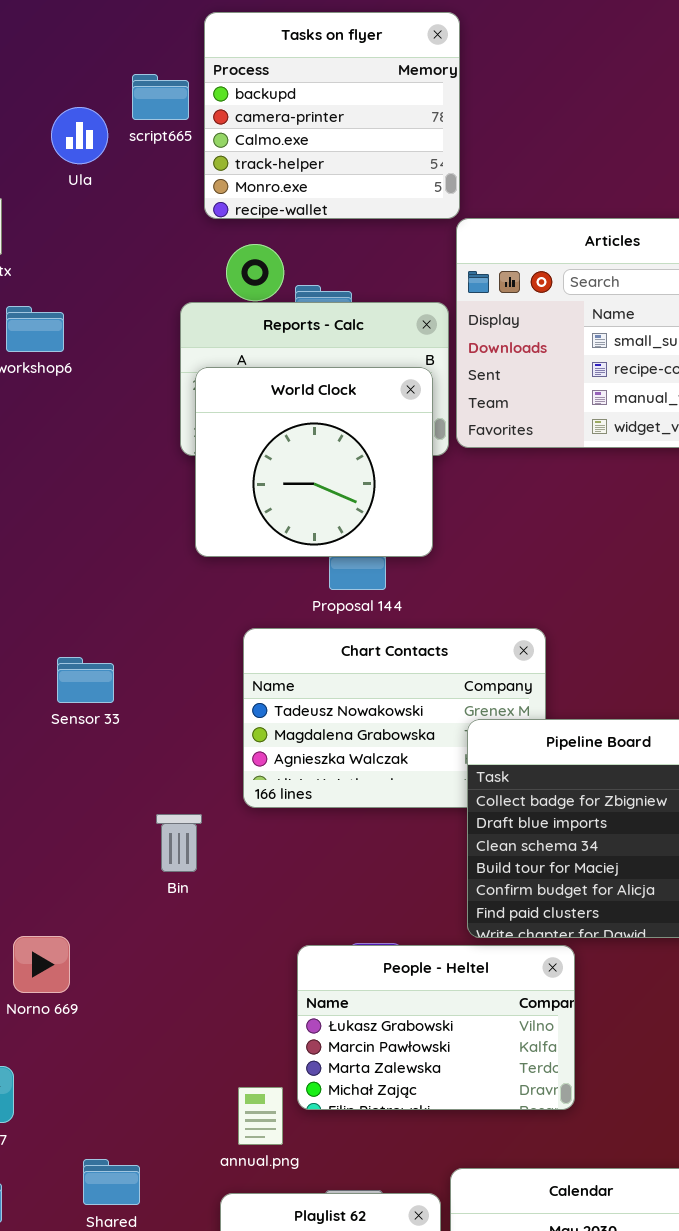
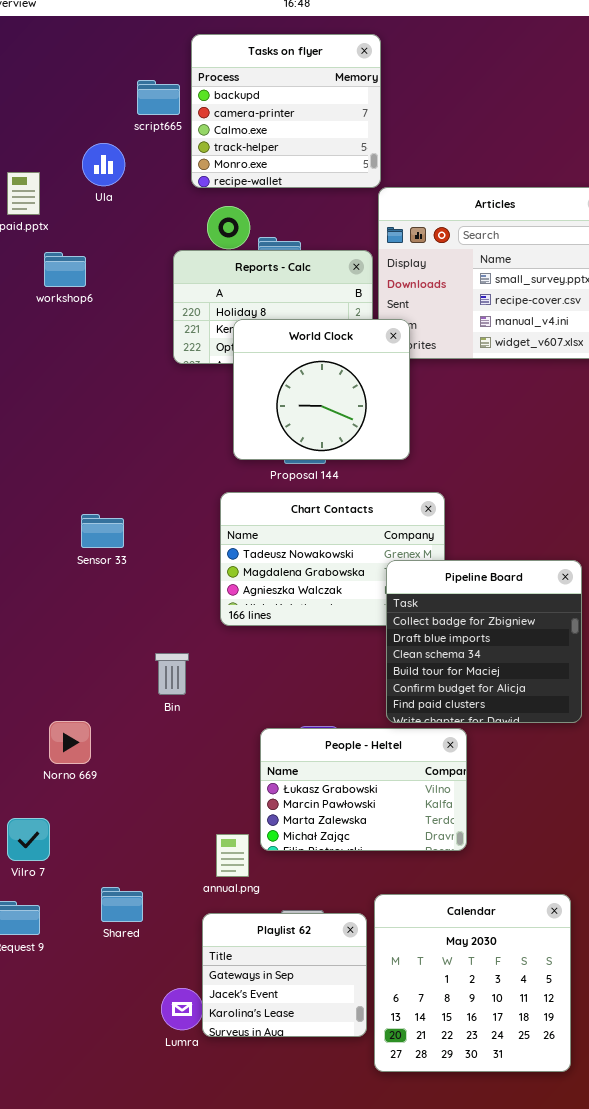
Ula: [51,107,108,164] -> [82,143,125,186], moved
World Clock: [195,367,433,557] -> [233,319,410,460], moved
Bin: [156,814,202,872] -> [155,653,189,695], moved

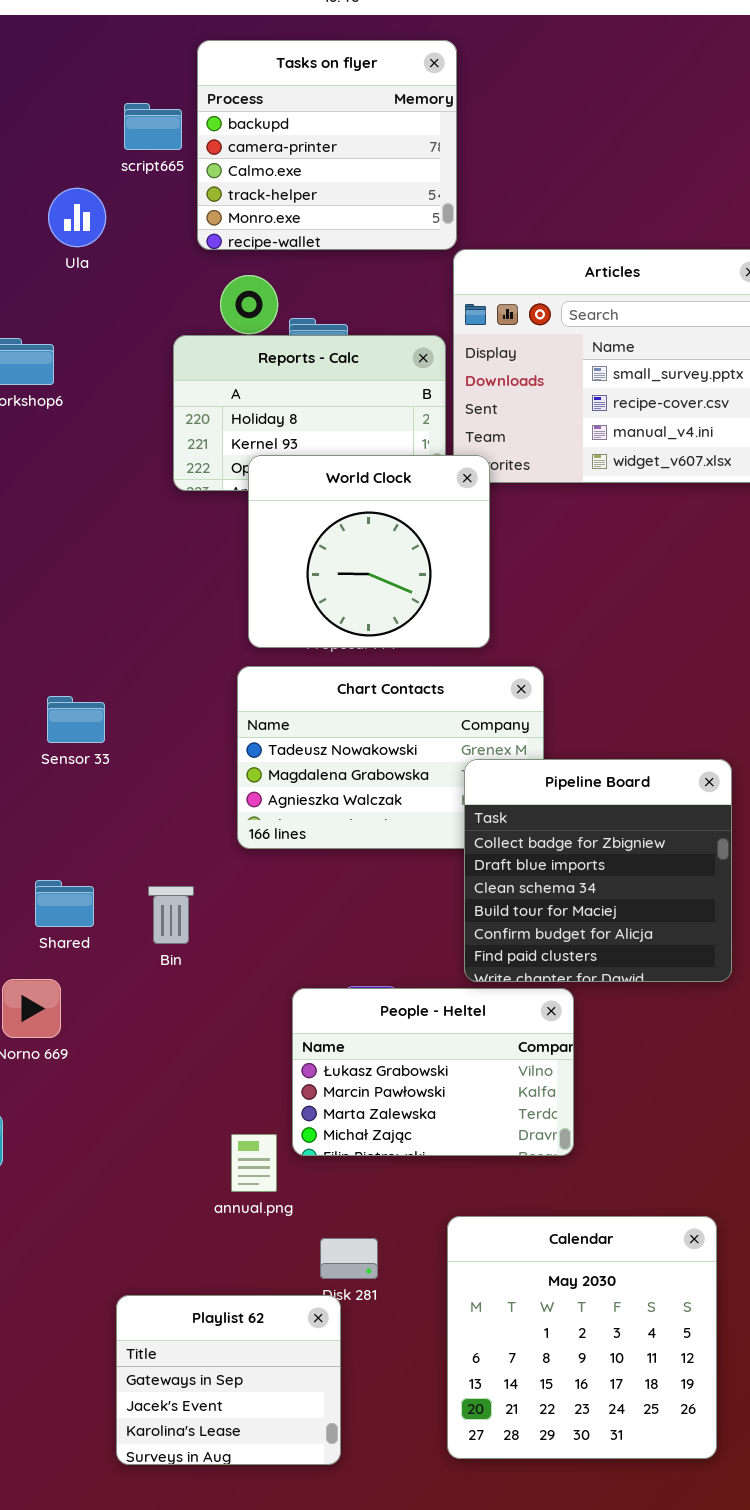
World Clock: [233,319,410,460] -> [248,455,490,648], moved
Shared: [101,887,143,922] -> [35,880,94,927], moved
Playlist 62: [202,913,367,1037] -> [116,1295,341,1465], moved

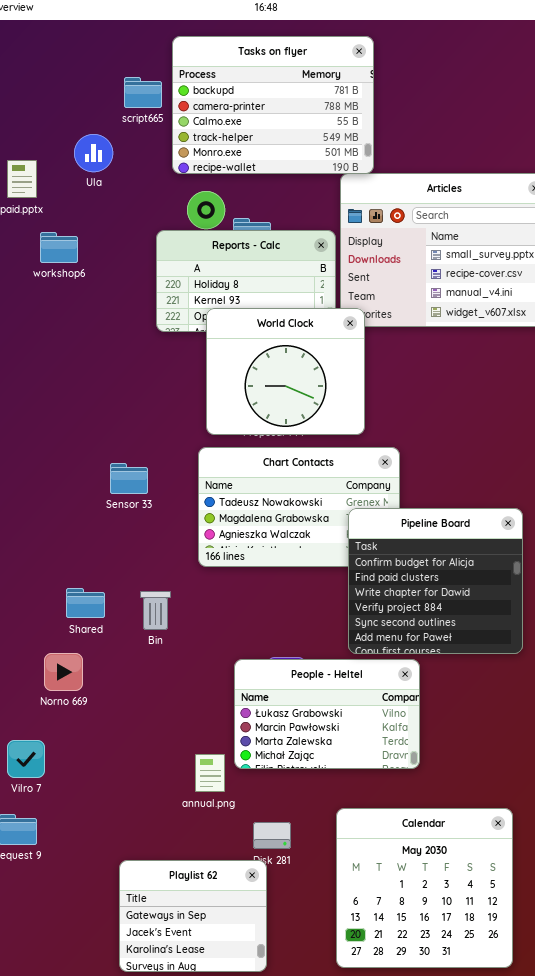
Tasks on flyer: [197,40,457,250] -> [172,36,374,174], resized
Sensor 33: [47,696,105,743] -> [110,463,148,494], moved
Pipeline Board: [464,759,732,982] -> [348,508,523,654], scrolled down 4 rows

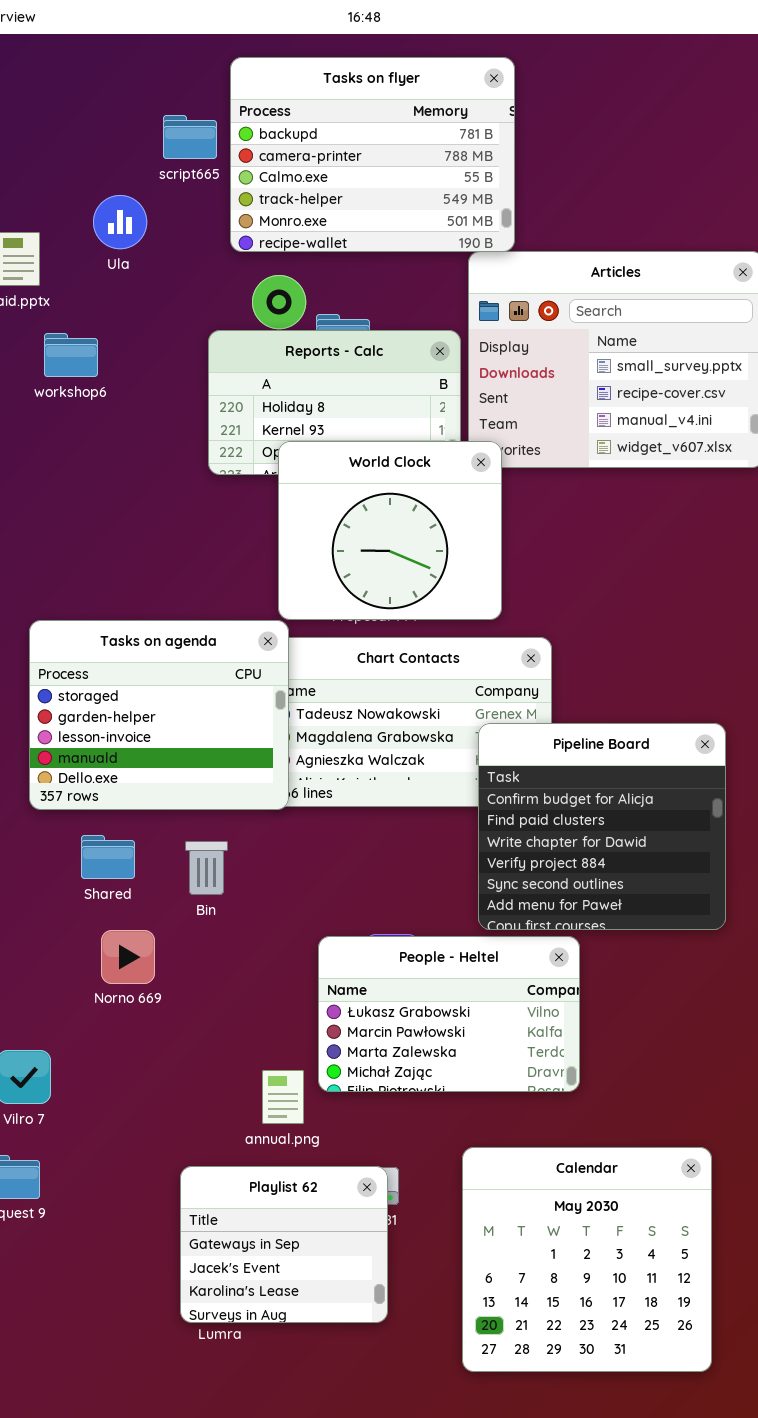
Tasks on agenda: none -> [29,620,289,810], opened
Norno 669: [44,653,83,691] -> [101,930,155,984], moved
Playlist 62: [119,860,267,972] -> [180,1166,388,1323], moved

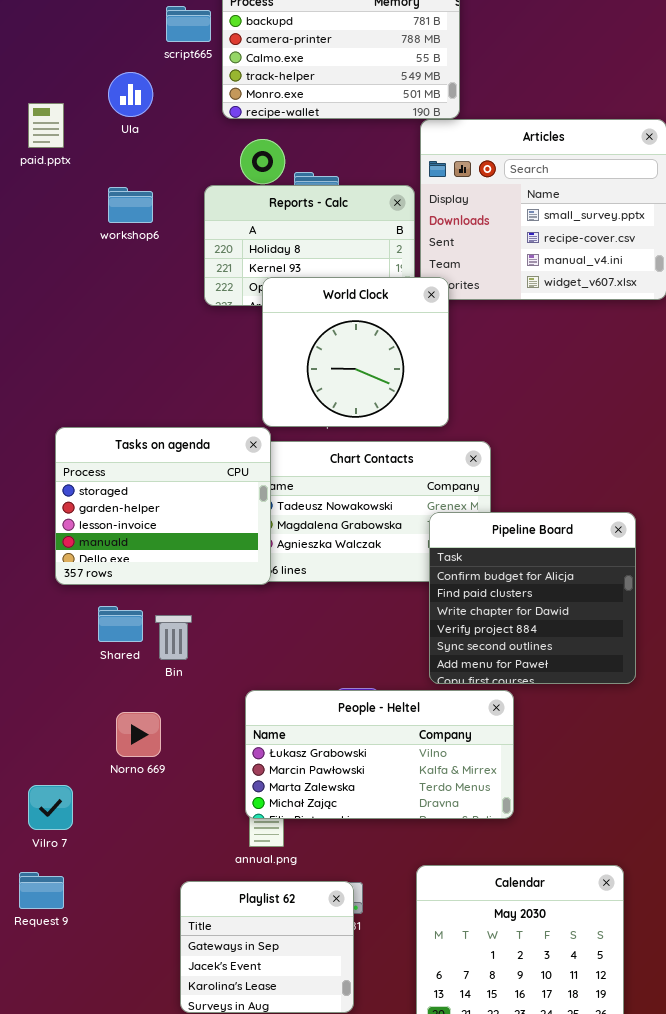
workshop6: [44,333,98,377] -> [108,187,153,223], moved
Bin: [185,841,228,895] -> [155,615,192,660], moved
Norno 669: [101,930,155,984] -> [116,712,161,757], moved
People - Heltel: [318,936,580,1092] -> [245,690,514,819], resized

